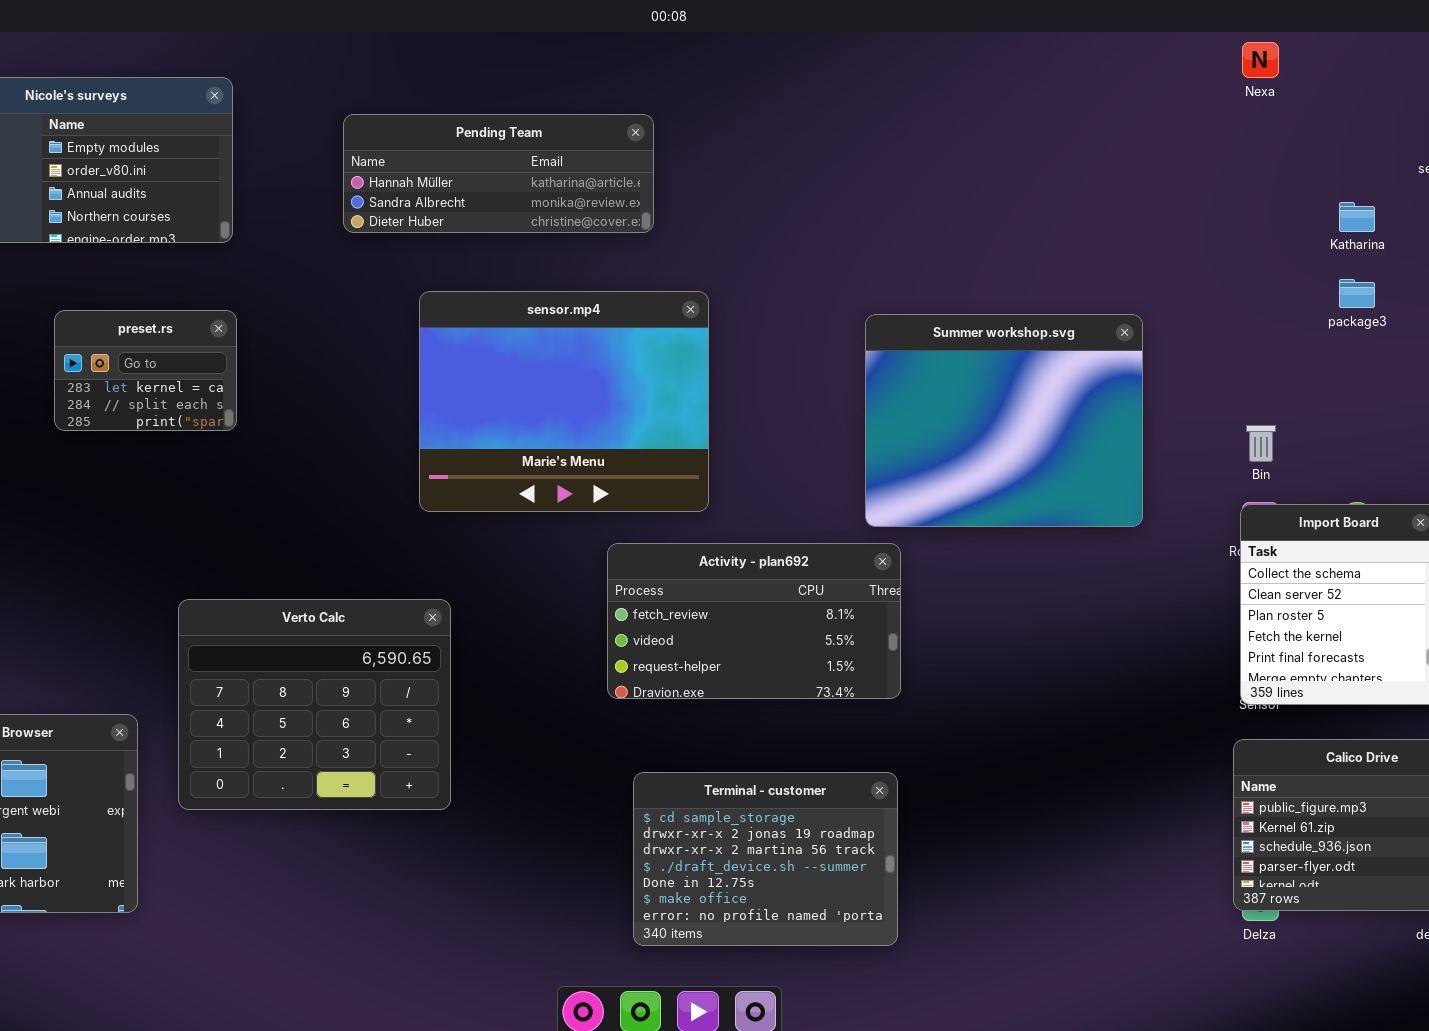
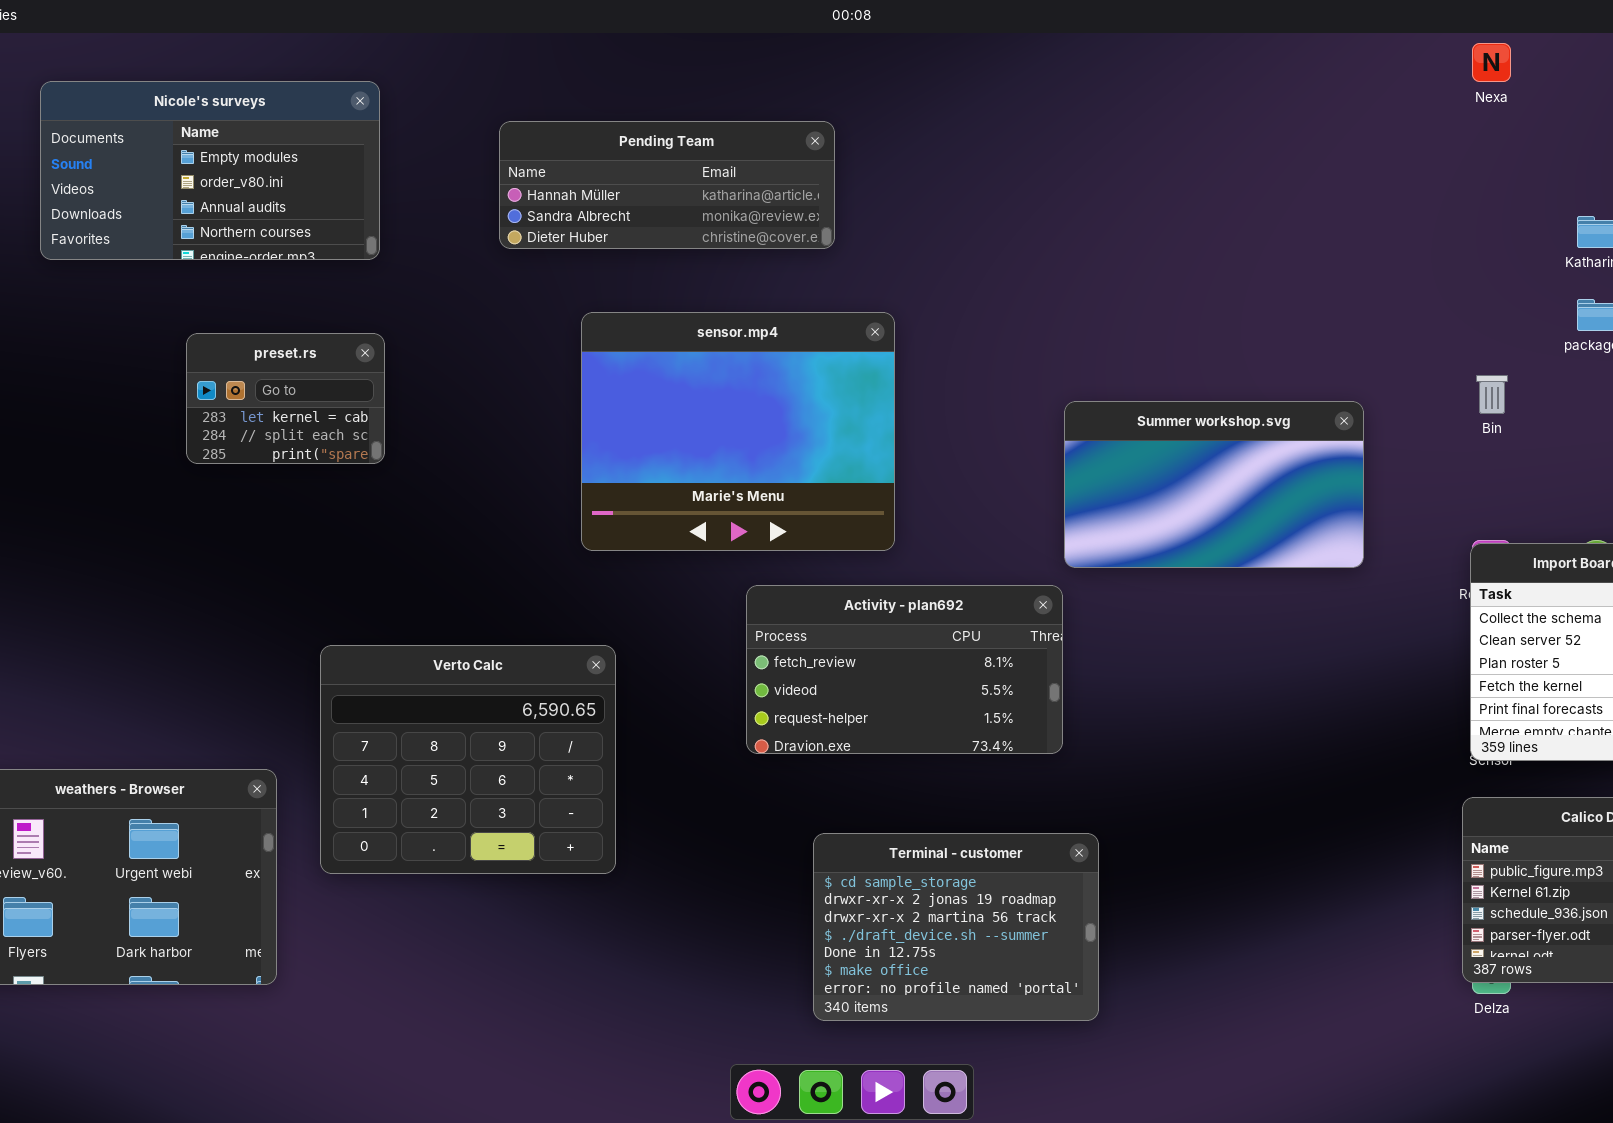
Summer workshop.svg: [865,314,1143,527] -> [1064,401,1364,568], resized
Bin: [1246,425,1276,462] -> [1476,375,1508,414], moved
Activity - plan692: [607,543,901,699] -> [746,585,1063,754], moved

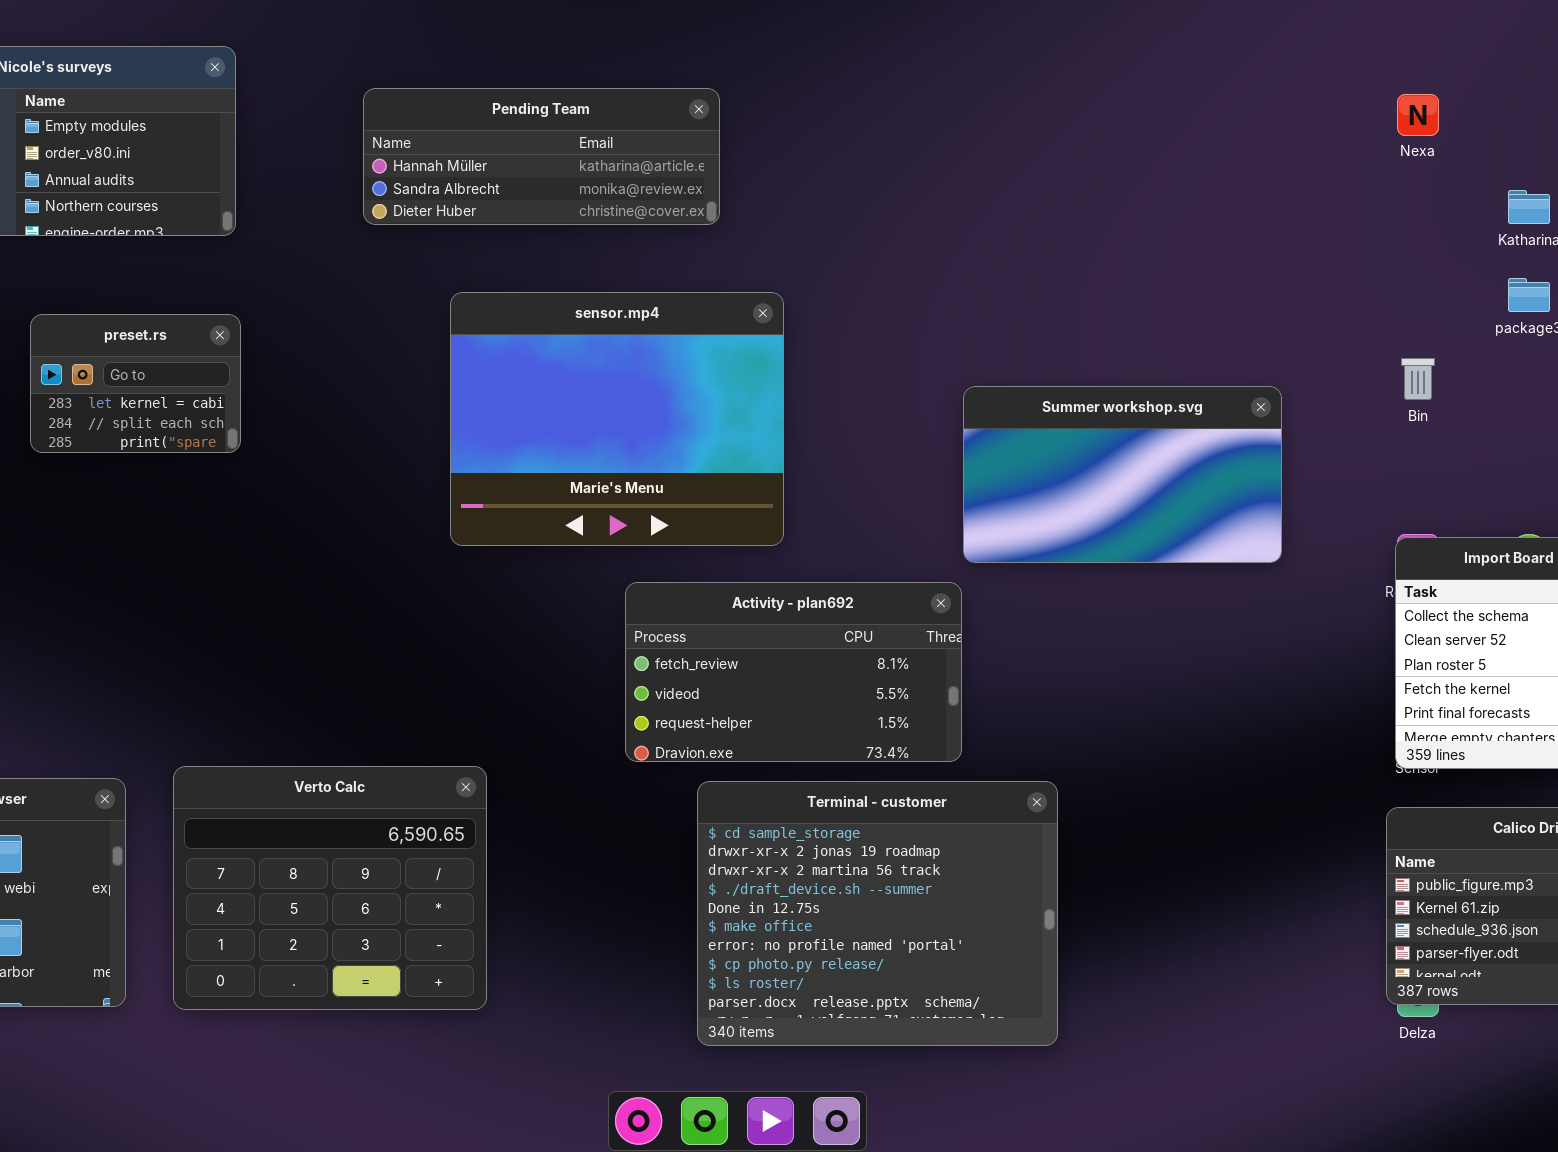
Nexa: [1472,43,1511,82] -> [1397,94,1439,136], moved
Verto Calc: [320,645,616,874] -> [173,766,487,1010], moved
Terminal - customer: [813,833,1099,1021] -> [697,781,1058,1046], resized

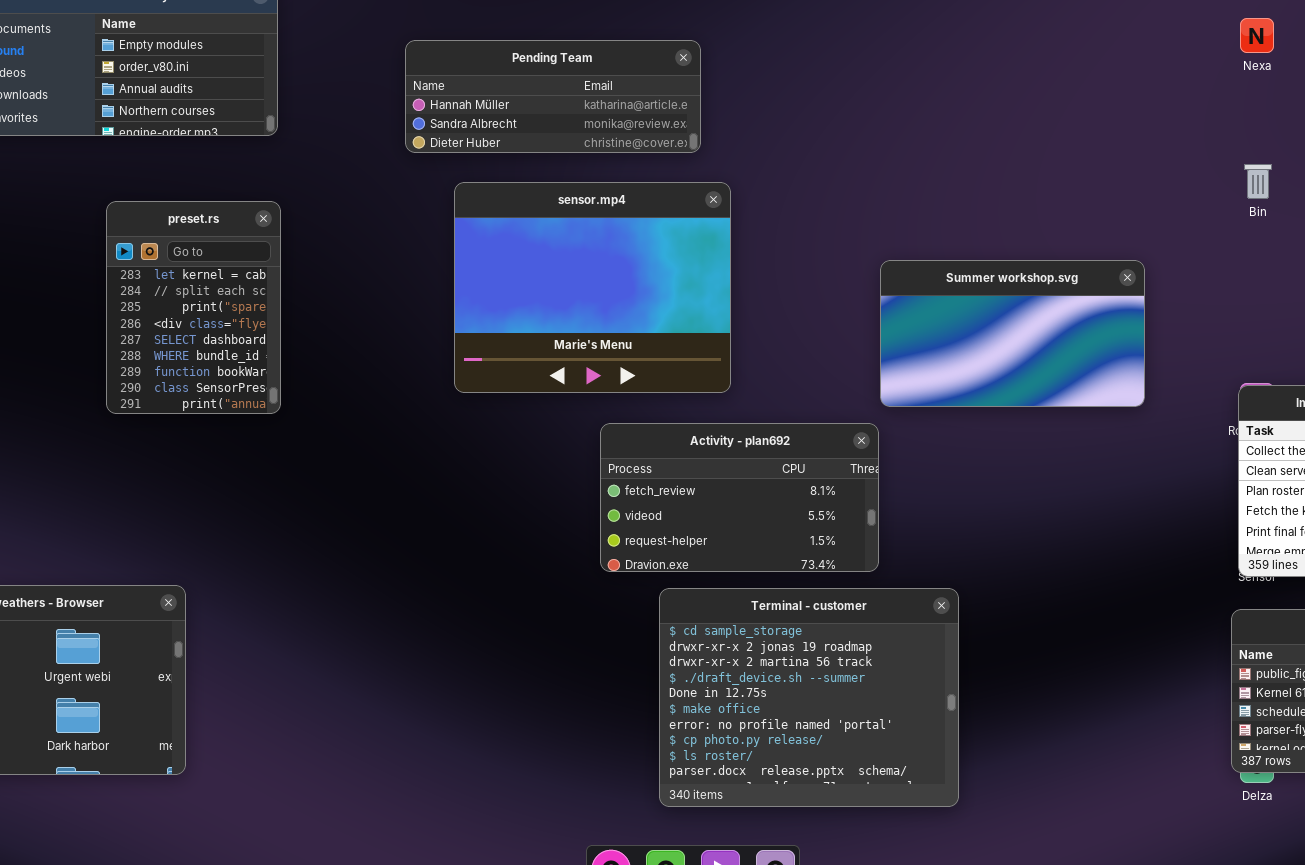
Pending Team: [363,88,720,225] -> [405,40,701,153], moved
preset.rs: [30,314,241,453] -> [106,201,281,414], resized
Bin: [1401,358,1435,400] -> [1244,164,1272,199], moved
Verto Calc: [173,766,487,1010] -> none, closed

